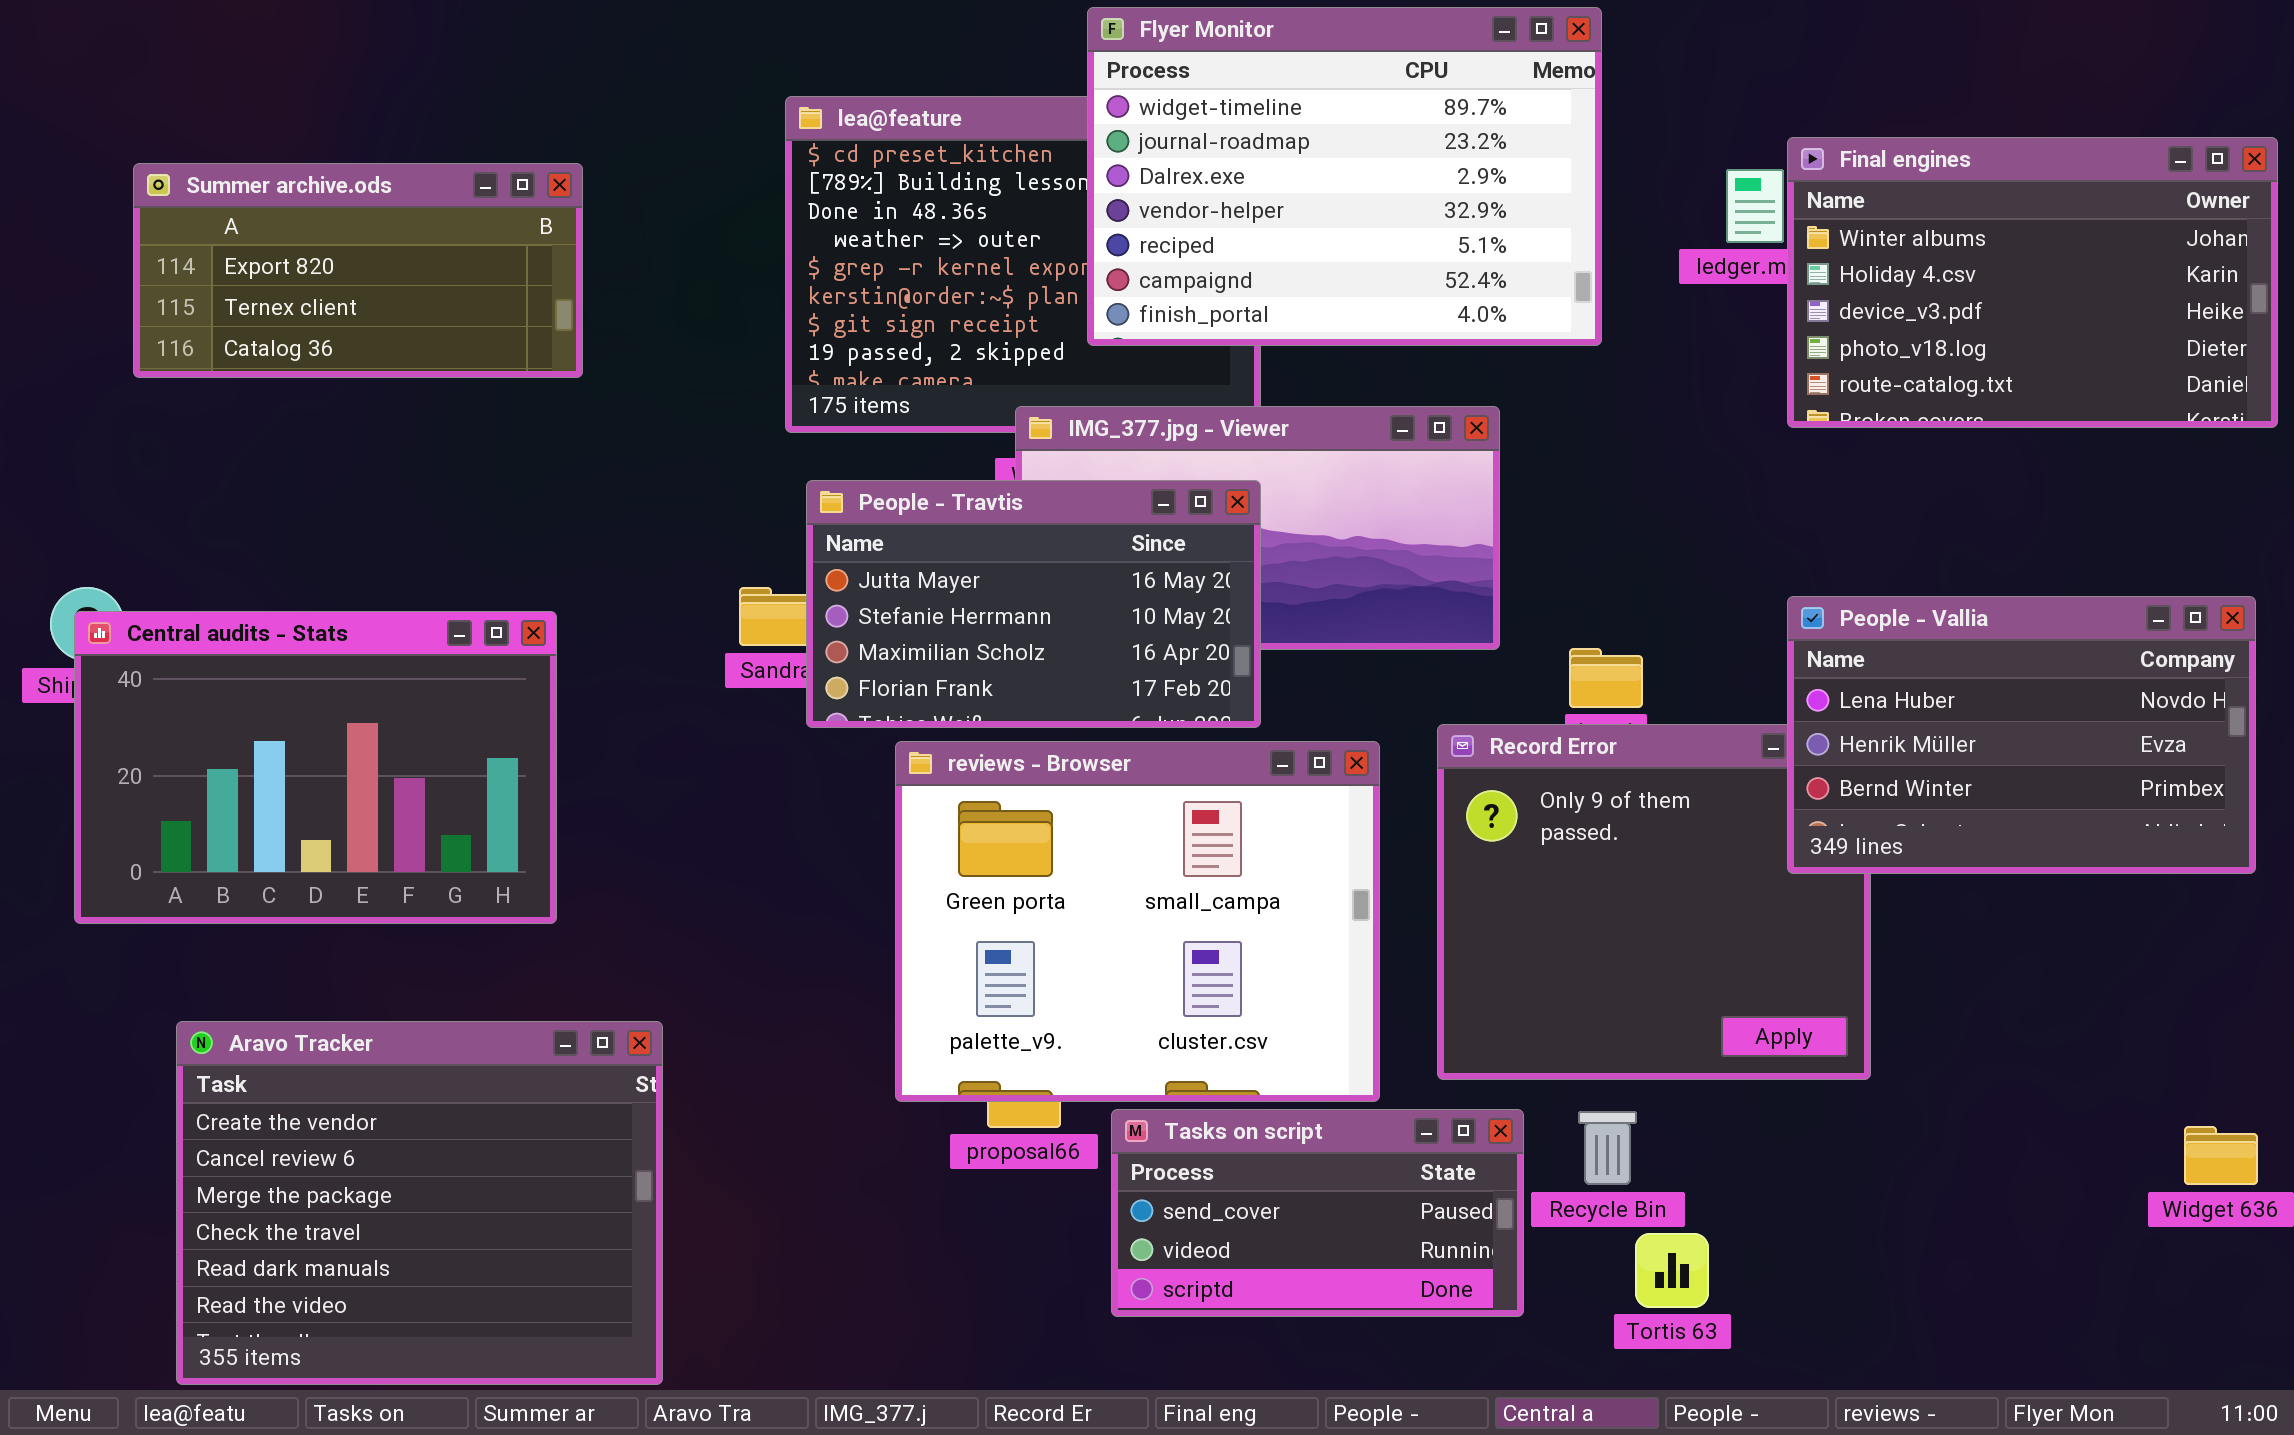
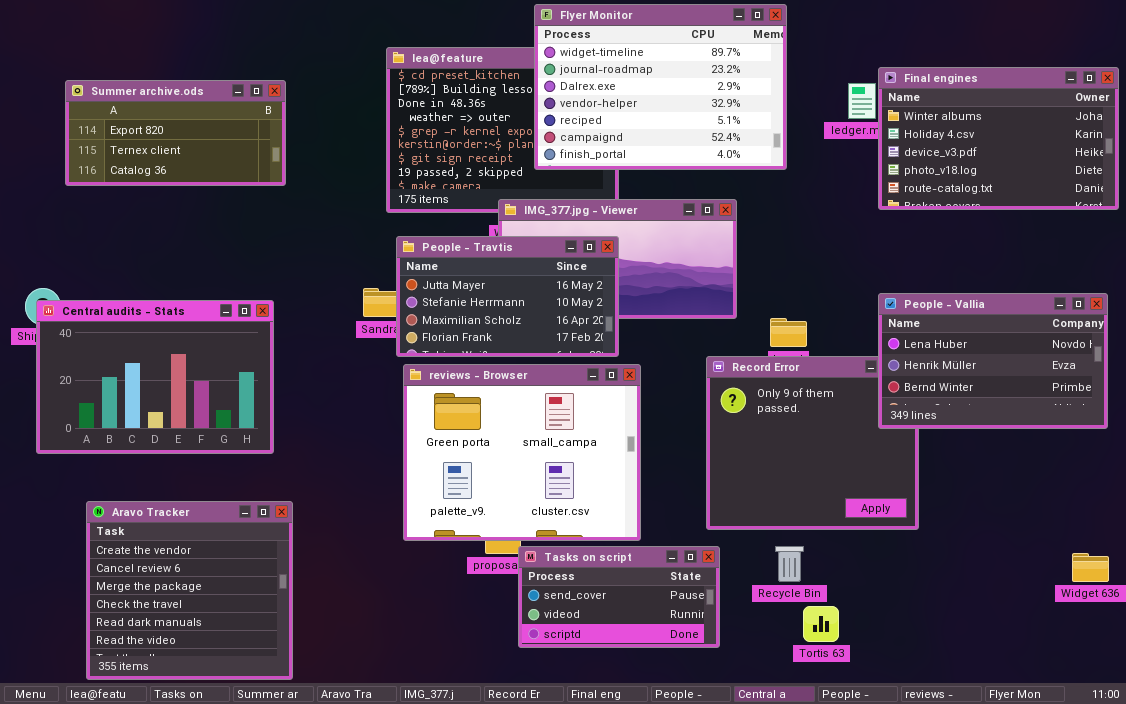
reviews - Browser: [895,741,1380,1102] -> [403,364,641,541], moved
Aravo Tracker: [176,1021,663,1385] -> [86,501,293,680], resized
Tasks on script: [1111,1109,1524,1317] -> [518,546,720,648], moved

